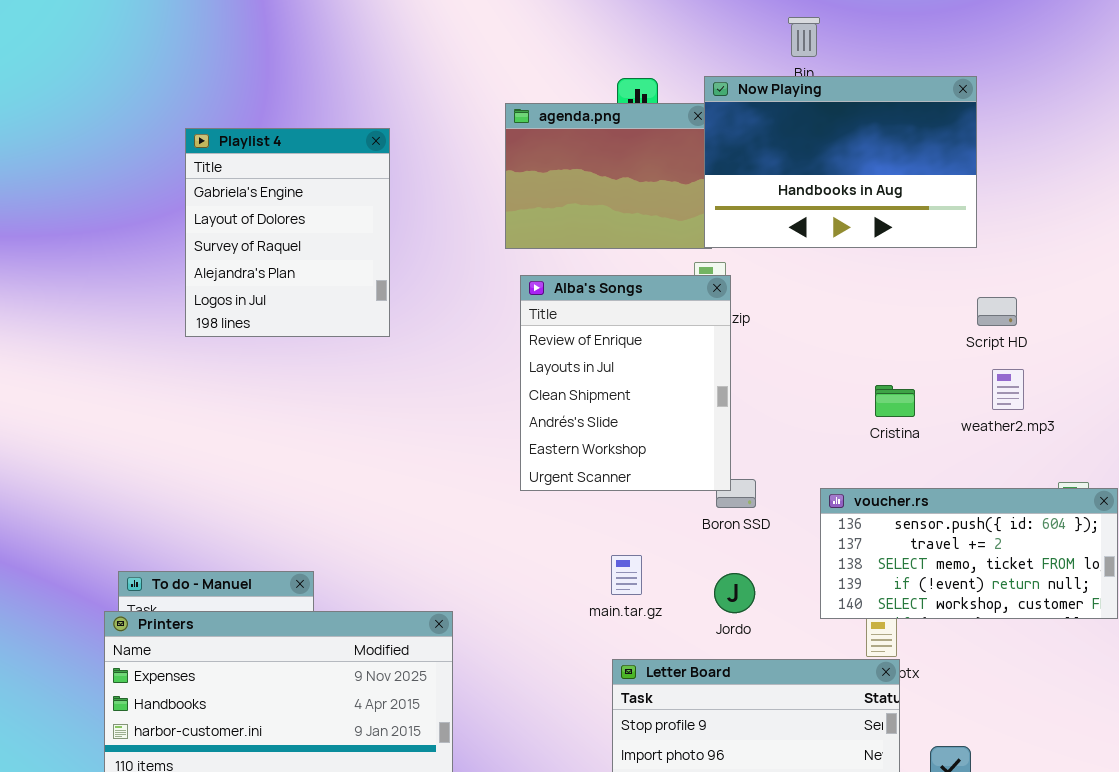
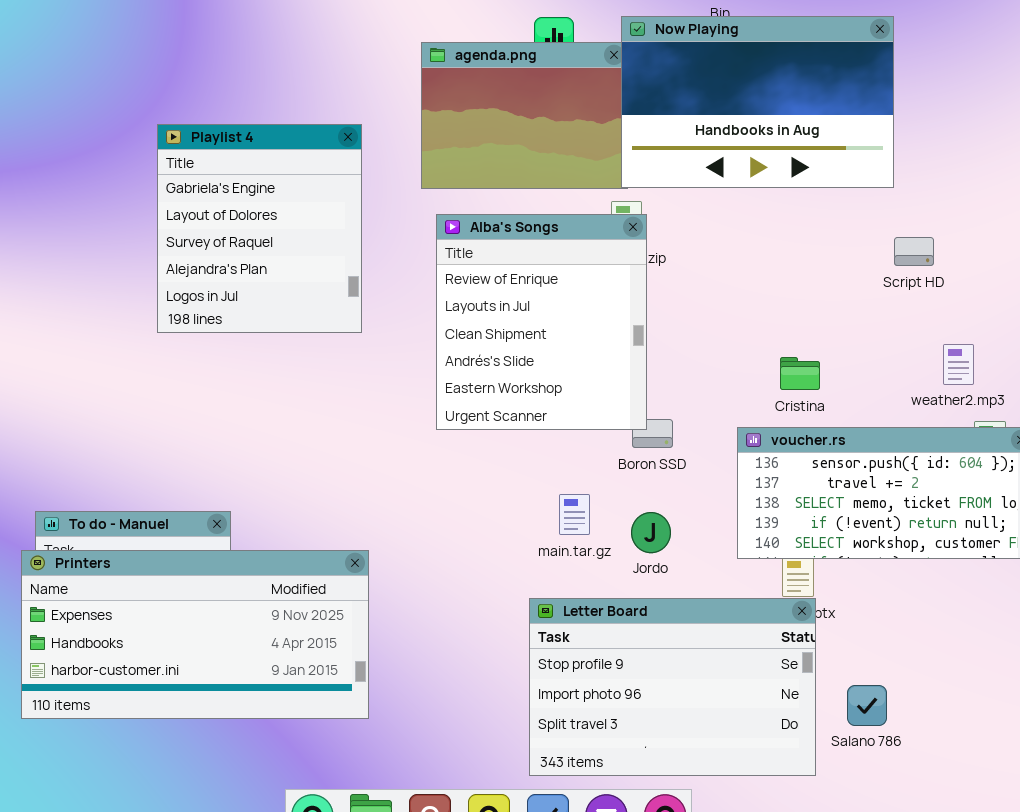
Playlist 4: [185,128,390,337] -> [157,124,362,333], moved
weather2.mp3: [992,369,1024,410] -> [943,344,974,385], moved
Cristina: [875,385,915,417] -> [780,357,820,390], moved
main.tar.gz: [611,555,642,595] -> [559,494,590,535], moved

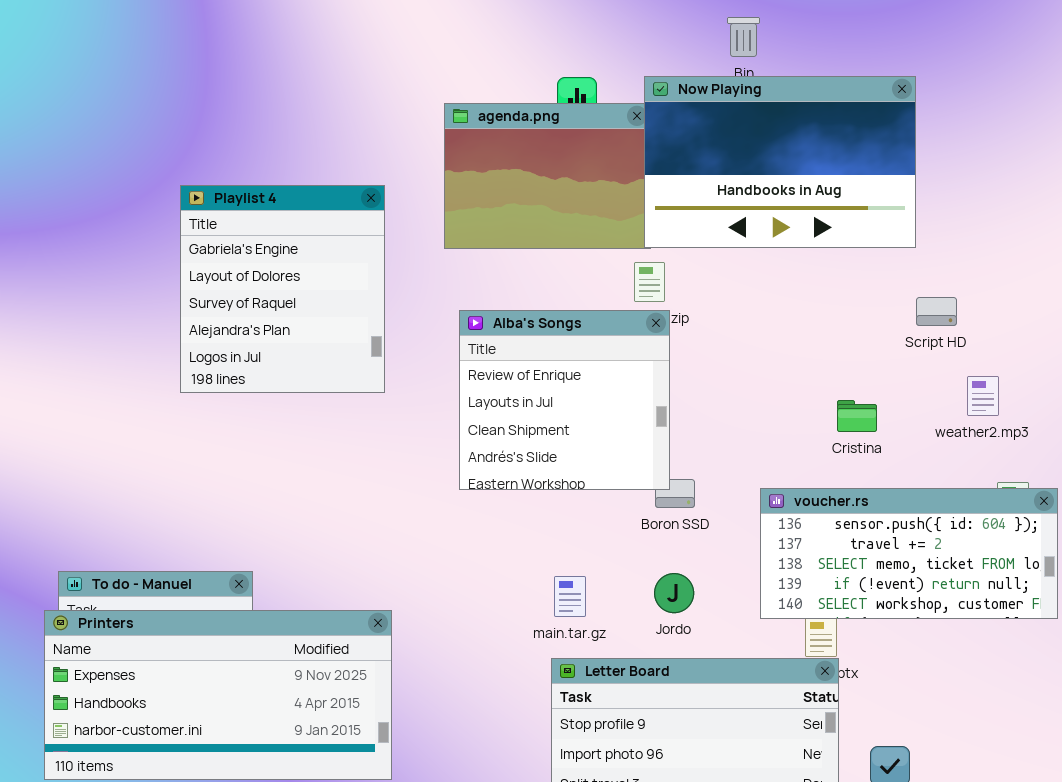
Alba's Songs: [436,214,647,430] -> [459,310,670,490], resized
weather2.mp3: [943,344,974,385] -> [967,376,999,416], moved
Cristina: [780,357,820,390] -> [837,400,877,432], moved
main.tar.gz: [559,494,590,535] -> [554,576,586,617], moved

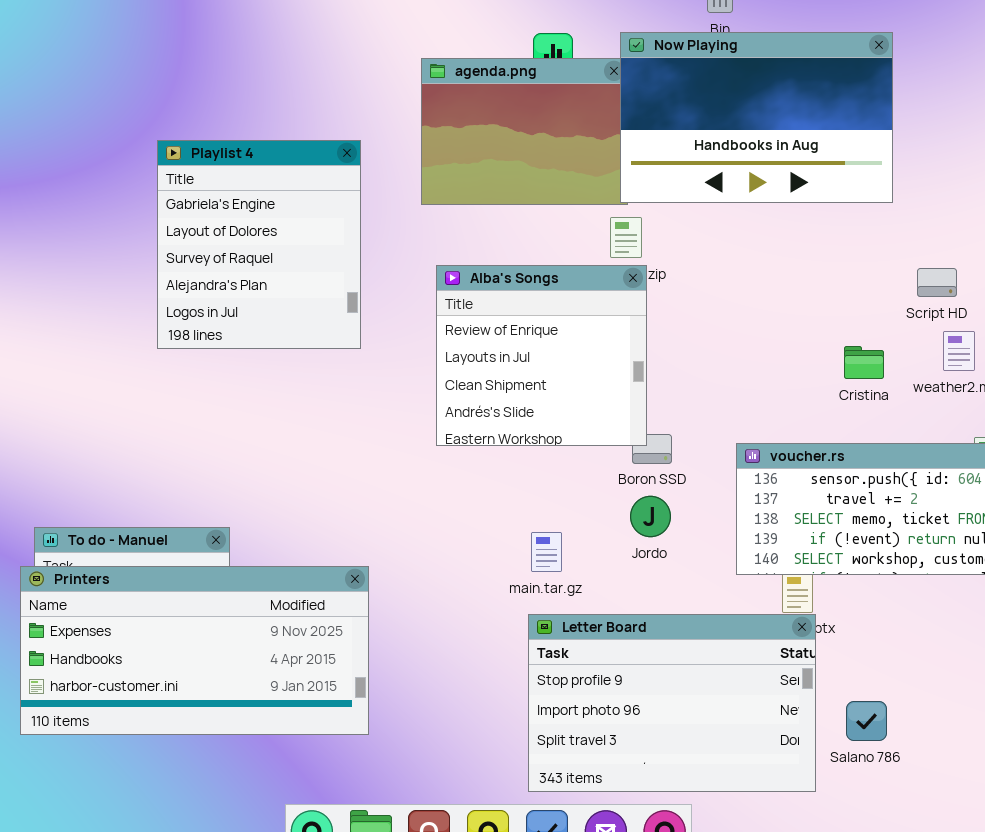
Script HD: [916,297,957,326] -> [917,268,957,297], moved
Cristina: [837,400,877,432] -> [844,346,884,379], moved
Jordo: [654,573,694,613] -> [630,496,671,537], moved

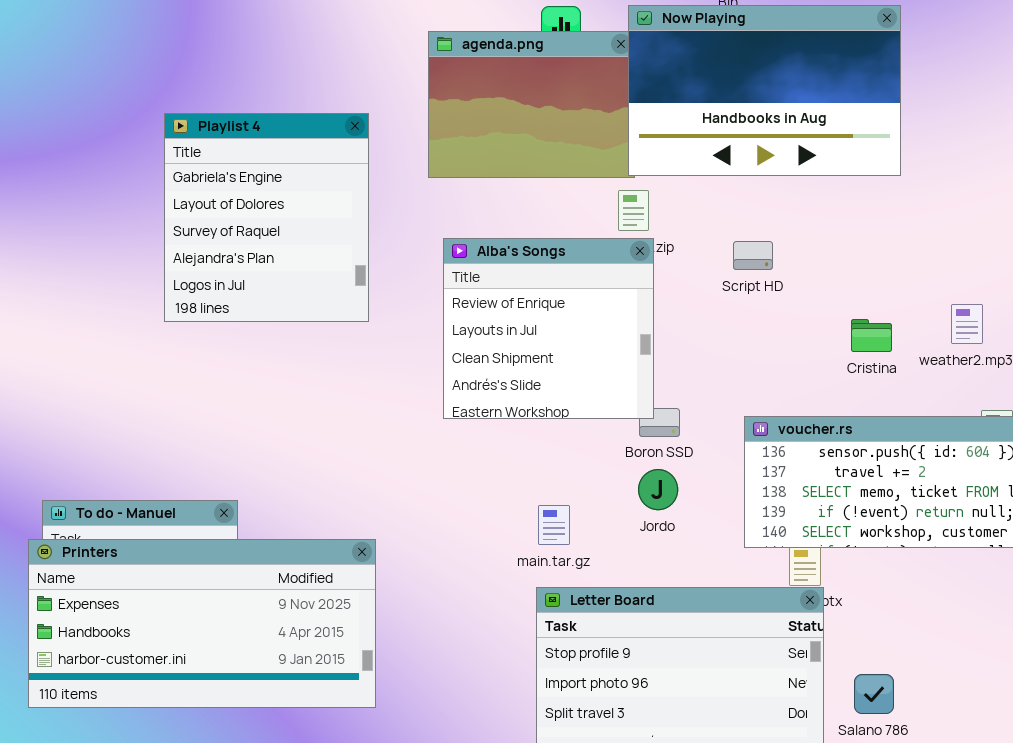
Script HD: [917,268,957,297] -> [733,241,773,270], moved

